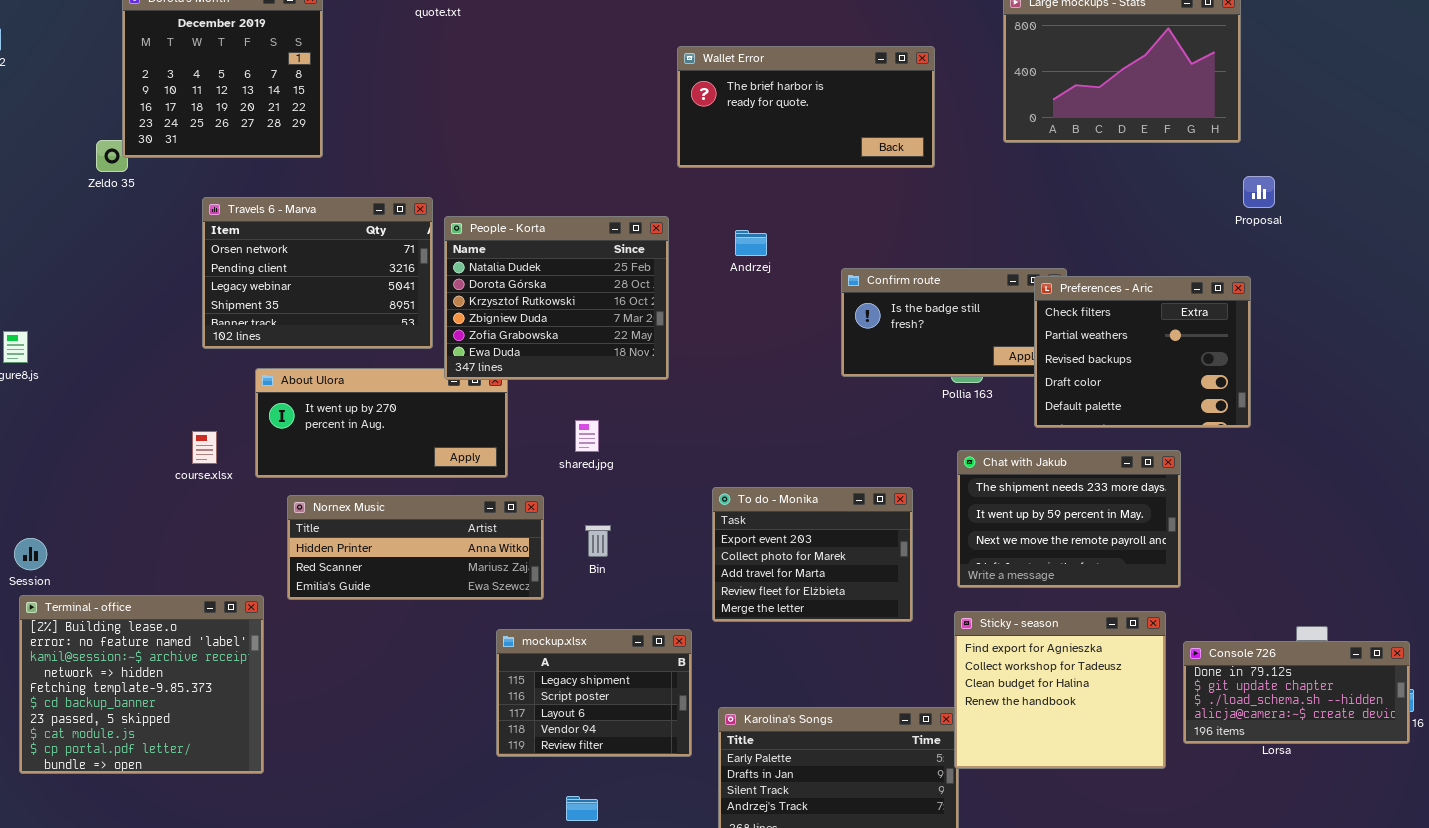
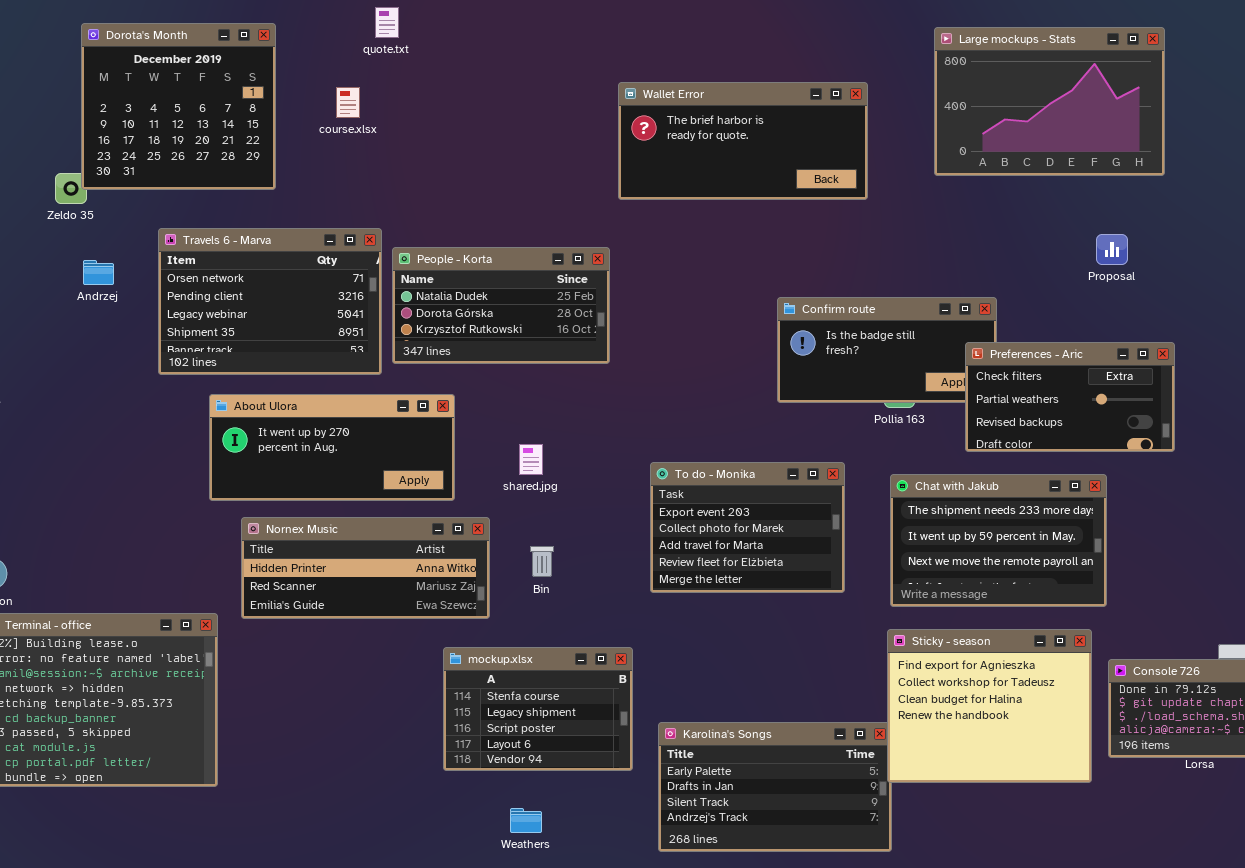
Proposal: [1243,176,1275,208] -> [1096,234,1128,265], moved
People - Korta: [444,216,669,380] -> [392,247,610,364], resized
Andrzej: [735,230,767,256] -> [83,260,114,285], moved
Preferences - Aric: [1034,276,1251,428] -> [965,342,1175,452], resized
course.xlsx: [192,431,217,464] -> [336,87,360,118], moved
To do - Monika: [712,487,913,622] -> [650,462,845,593], moved
mockup.xlsx: [496,629,692,757] -> [443,647,633,771], scrolled up 1 row

